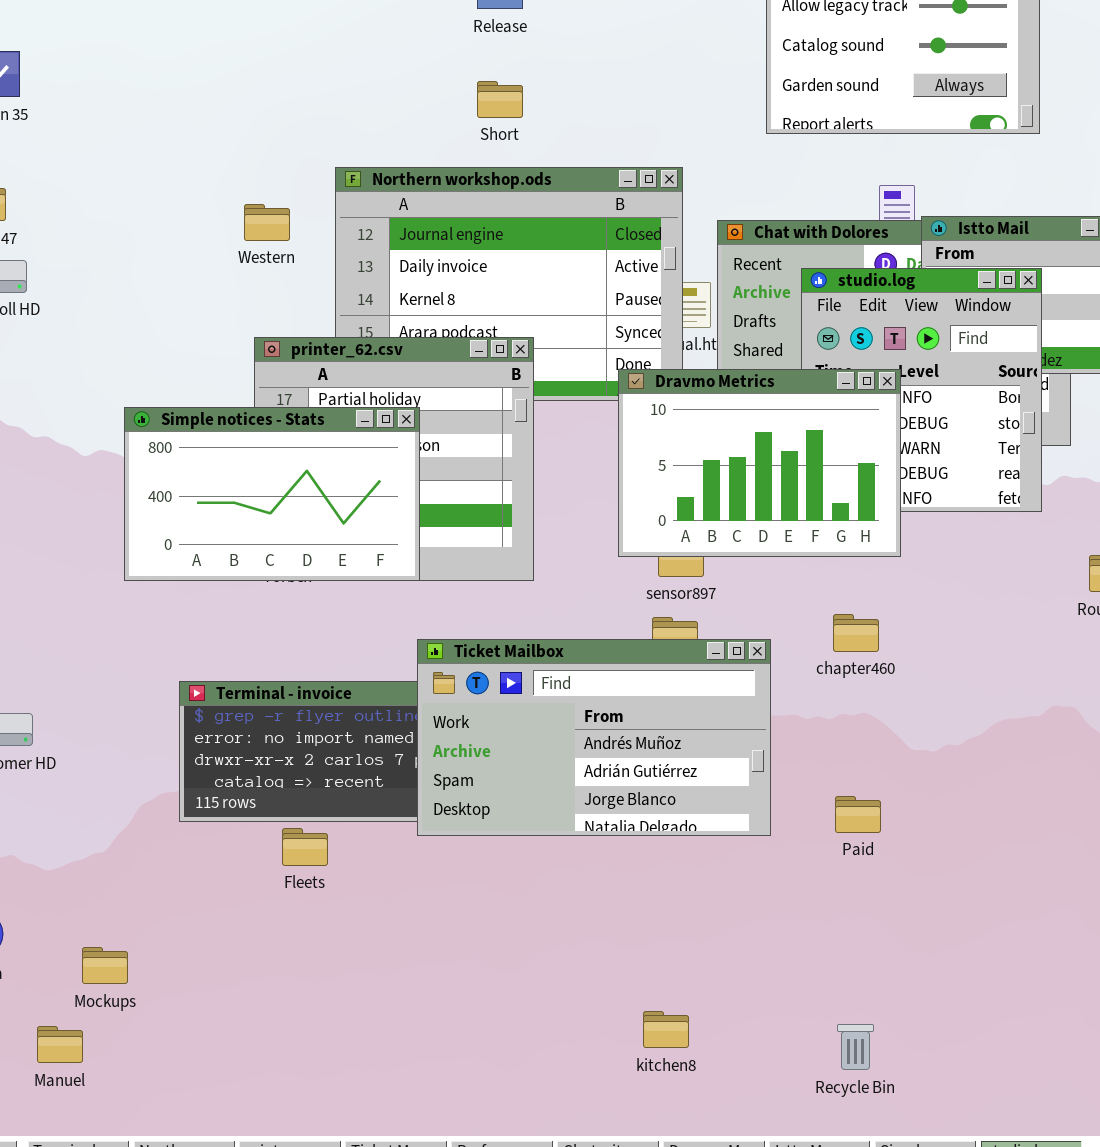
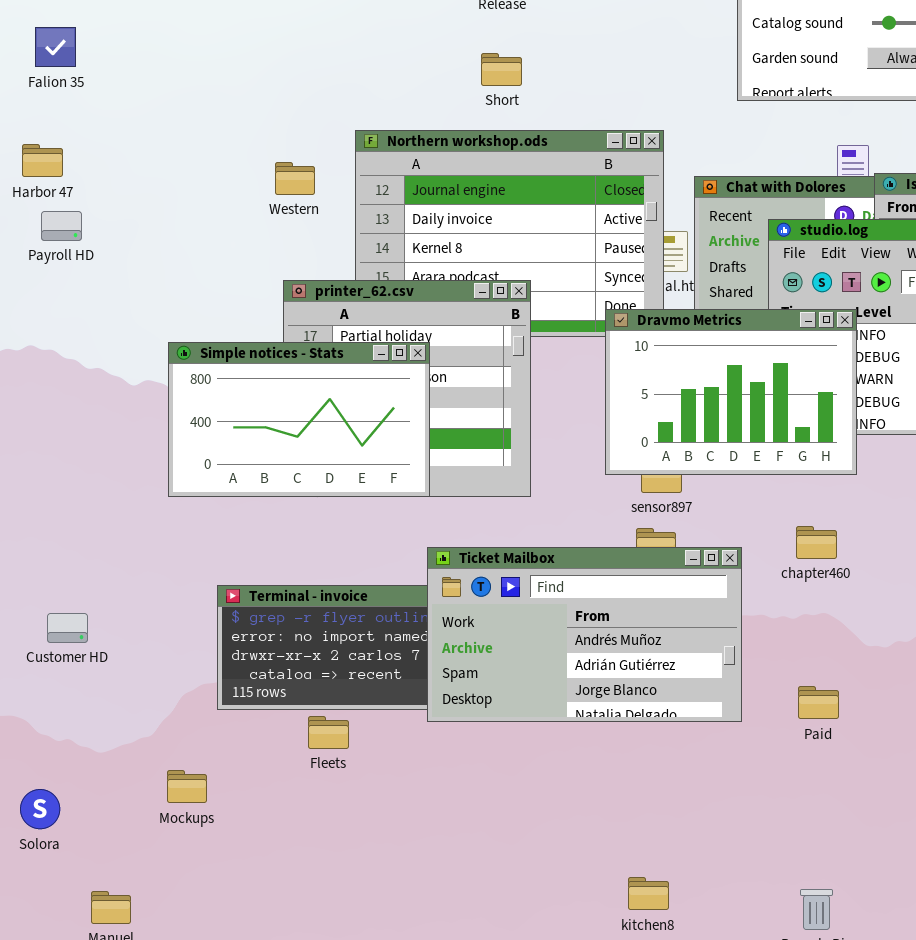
Mockups: [82,947,128,984] -> [167,770,207,803], moved

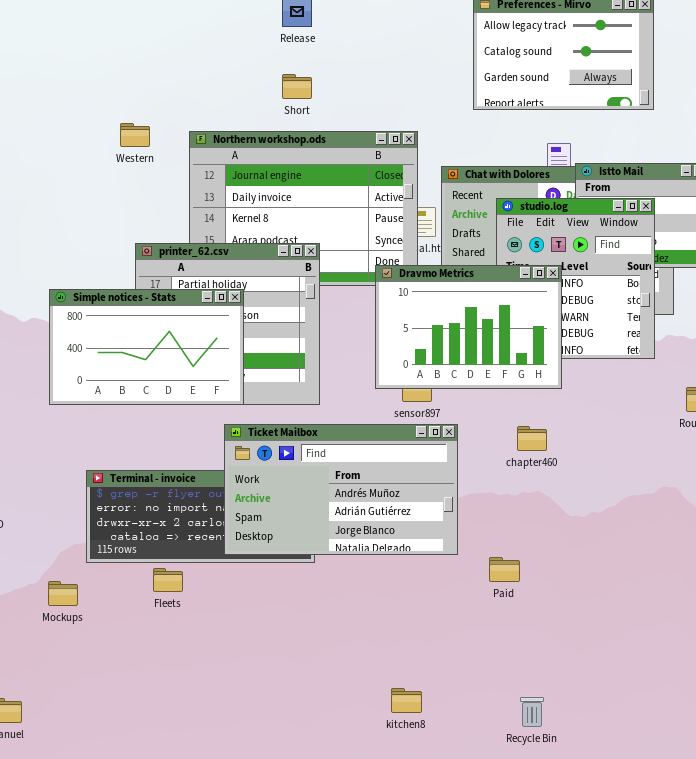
Western: [275,162,315,195] -> [120,123,150,147], moved
Ticket Mailbox: [427,547,742,722] -> [224,424,458,555], moved
Paid: [798,686,839,719] -> [489,557,520,582], moved
Mockups: [167,770,207,803] -> [48,581,78,606], moved

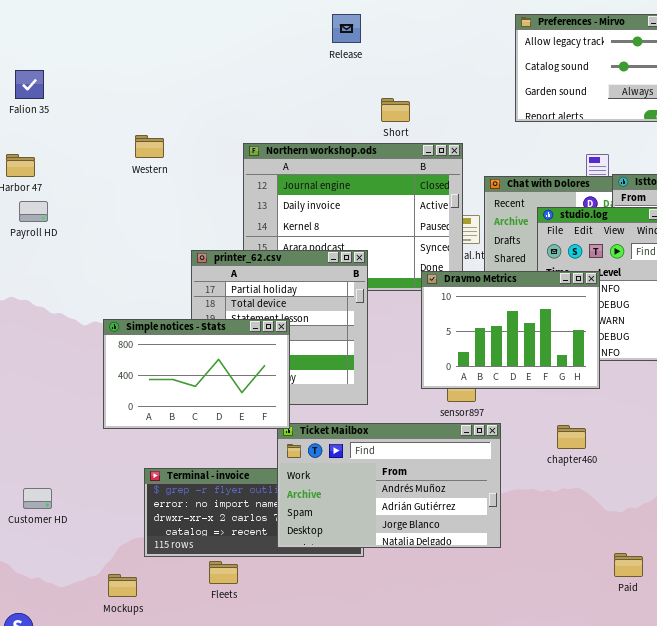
Short: [282,74,312,99] -> [381,98,410,122], moved
Western: [120,123,150,147] -> [135,135,164,158], moved
Simple notices - Stats: [49,289,244,405] -> [103,319,290,429], moved
Paid: [489,557,520,582] -> [614,553,643,577], moved

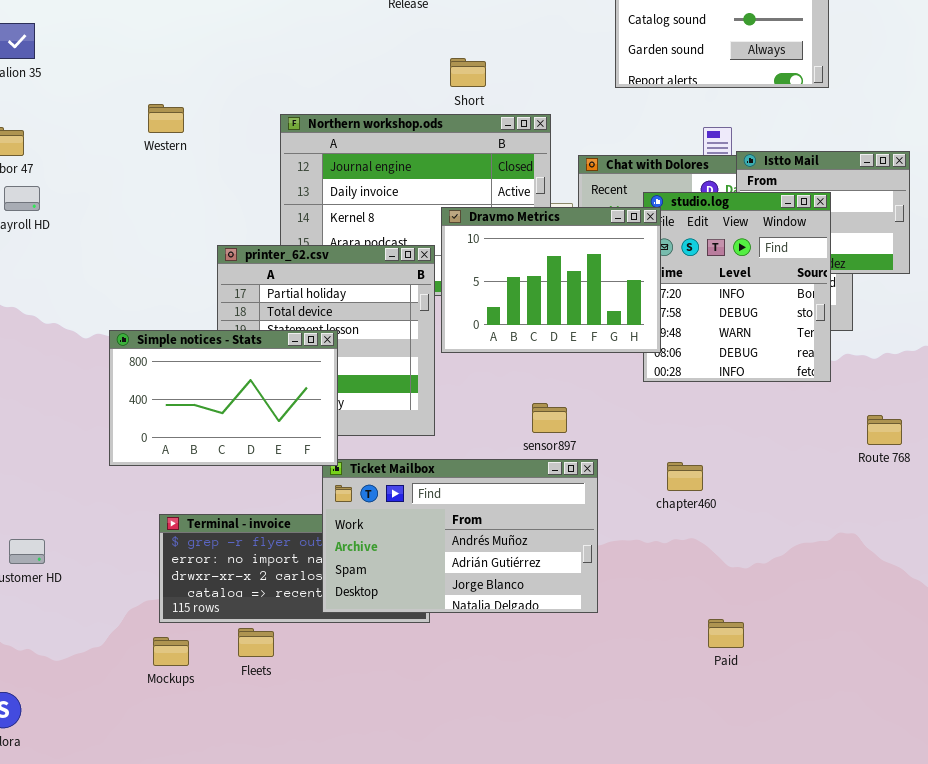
Dravmo Metrics: [421,271,600,389] -> [441,207,661,353], moved
Paid: [614,553,643,577] -> [708,619,744,648], moved
Mockups: [108,574,137,597] -> [153,637,189,666], moved

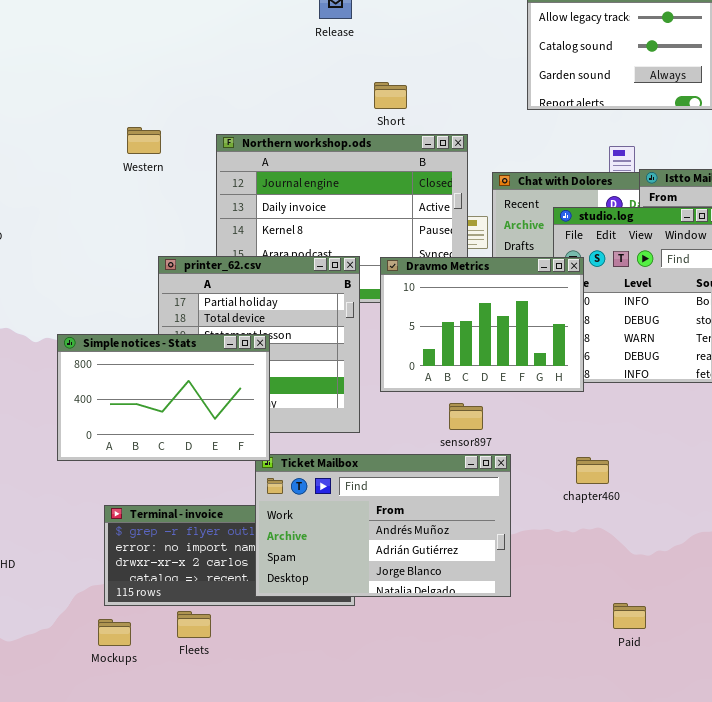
Western: [148,104,184,133] -> [127,127,161,154], moved
Dravmo Metrics: [441,207,661,353] -> [380,257,584,392], moved

